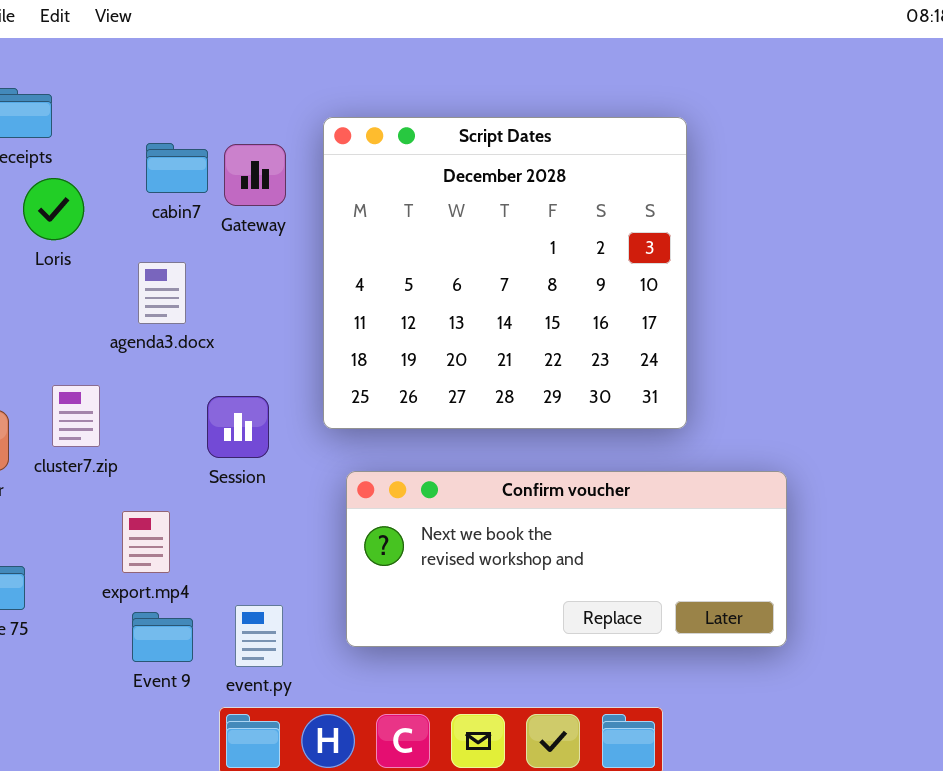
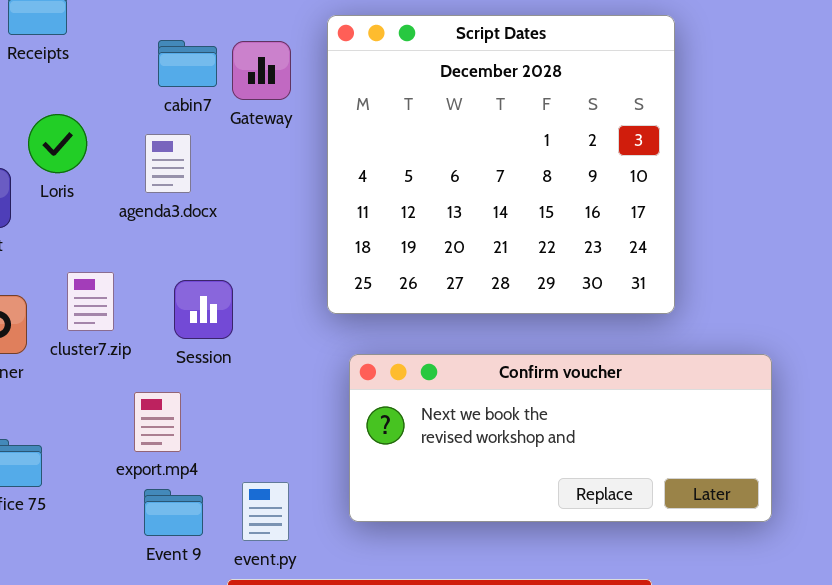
Loris: [23,178,84,240] -> [28,114,87,173], moved
agenda3.docx: [138,262,186,324] -> [145,134,191,193], moved
Session: [207,396,269,458] -> [174,280,233,339], moved

